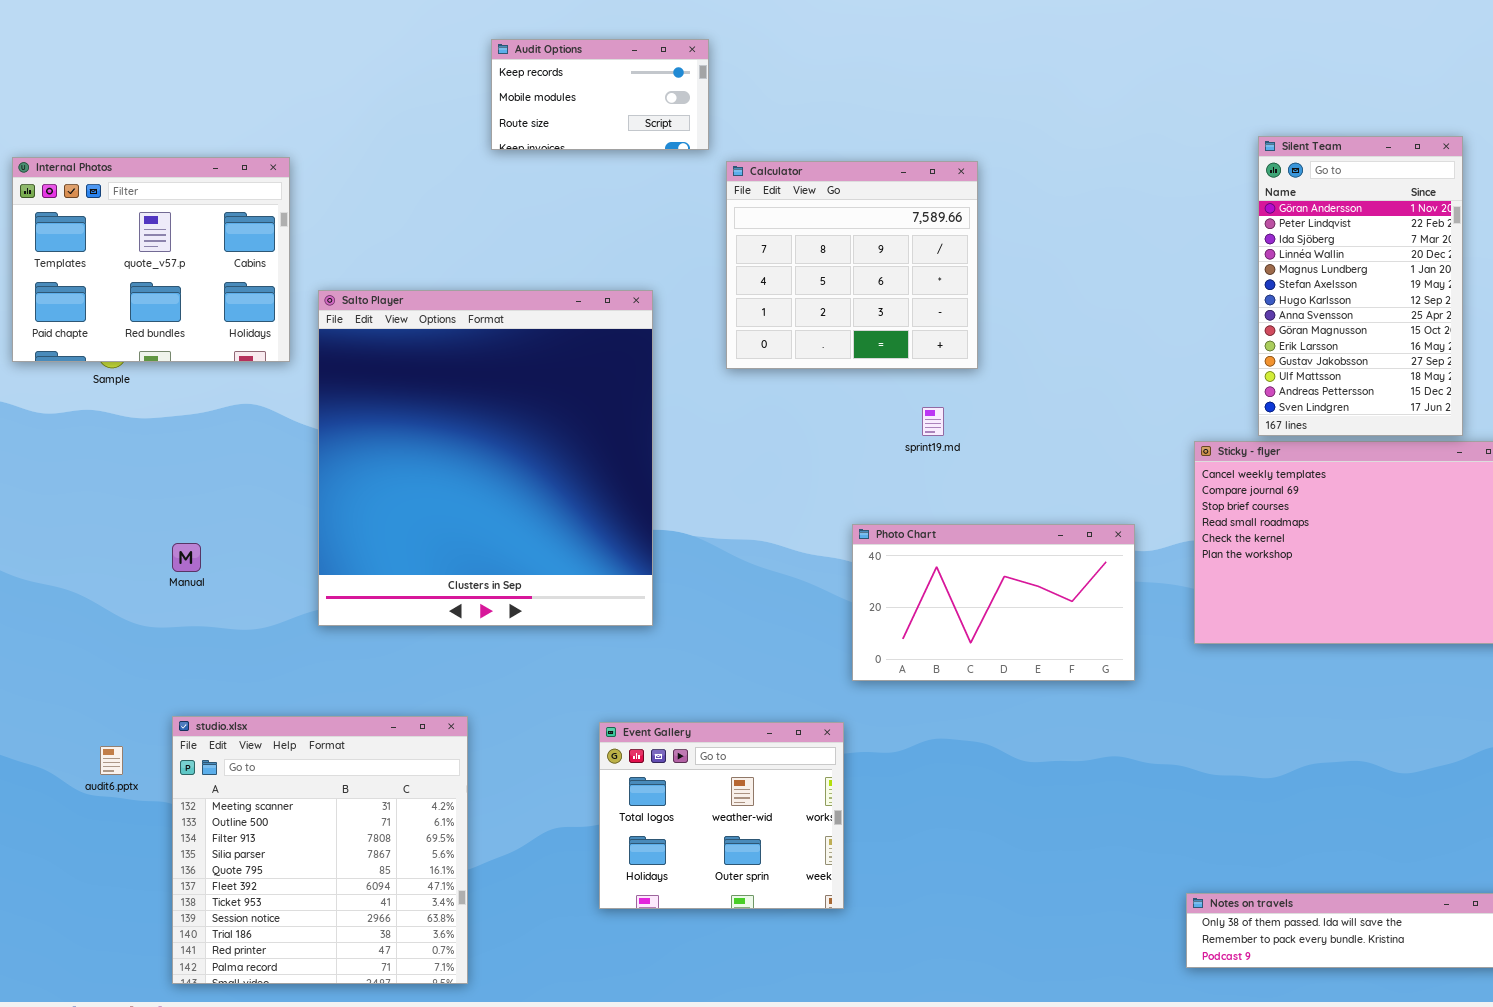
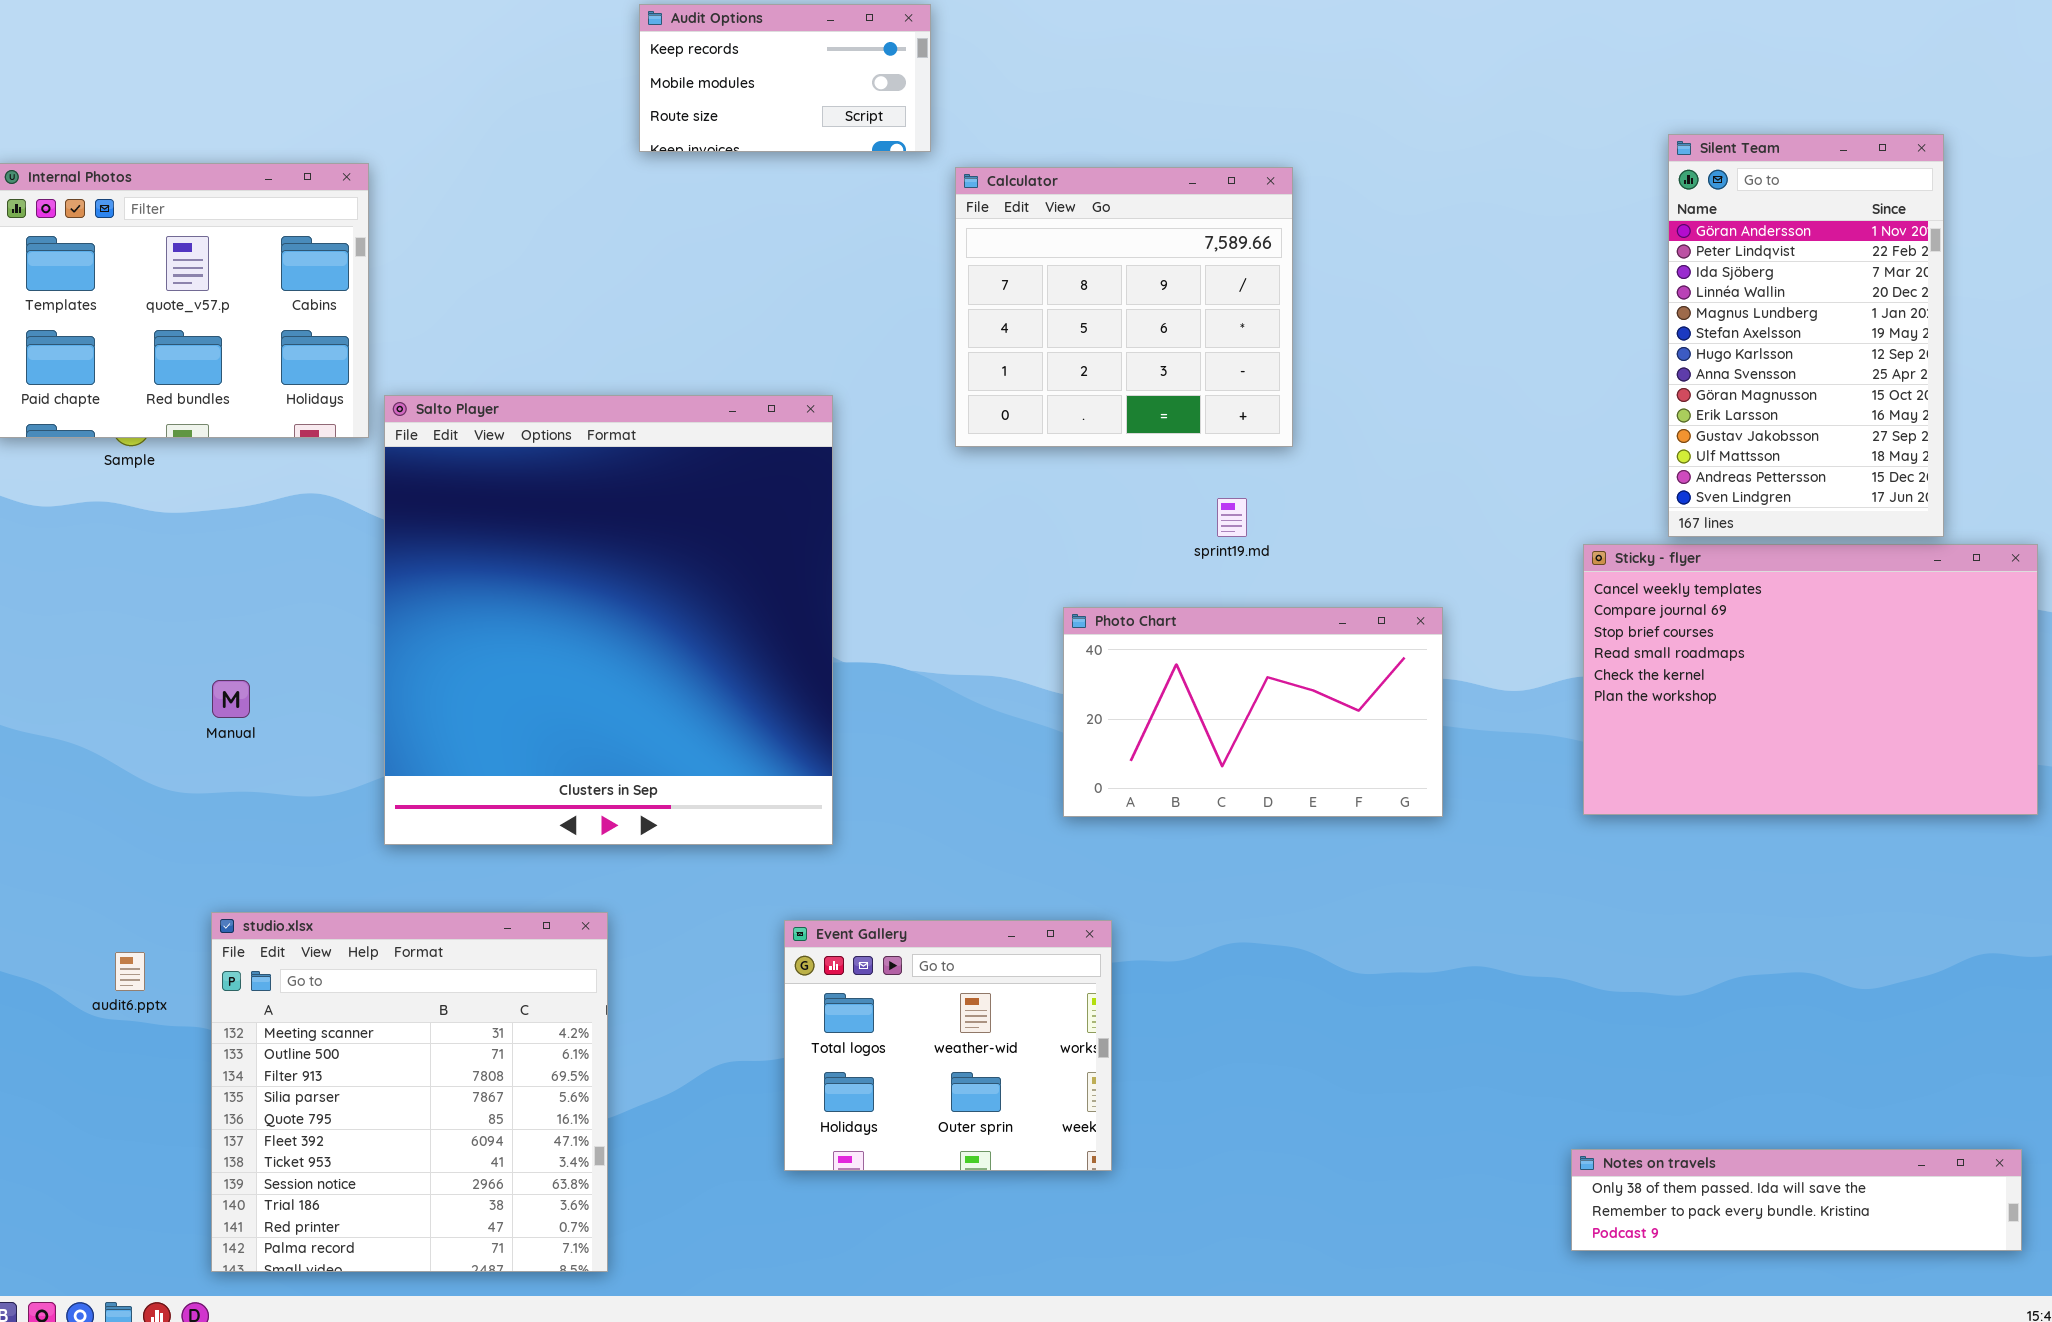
Salto Player: [318,290,653,626] -> [384,395,833,845], moved
Photo Chart: [852,524,1135,681] -> [1063,607,1443,817], moved

